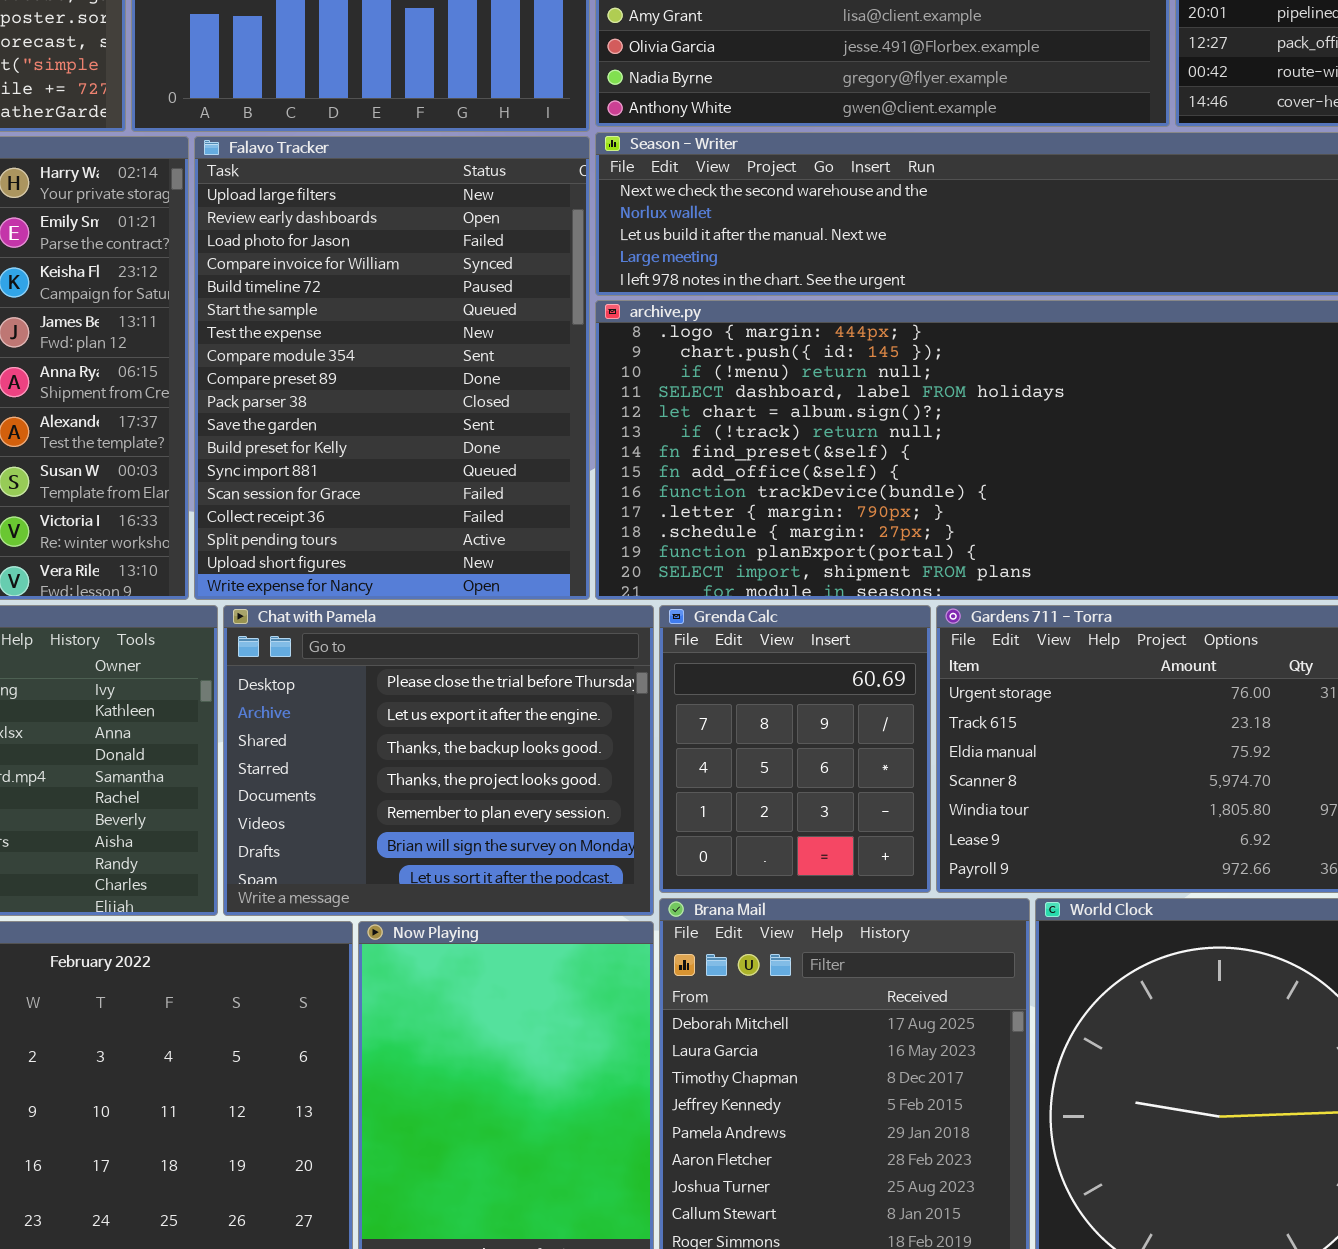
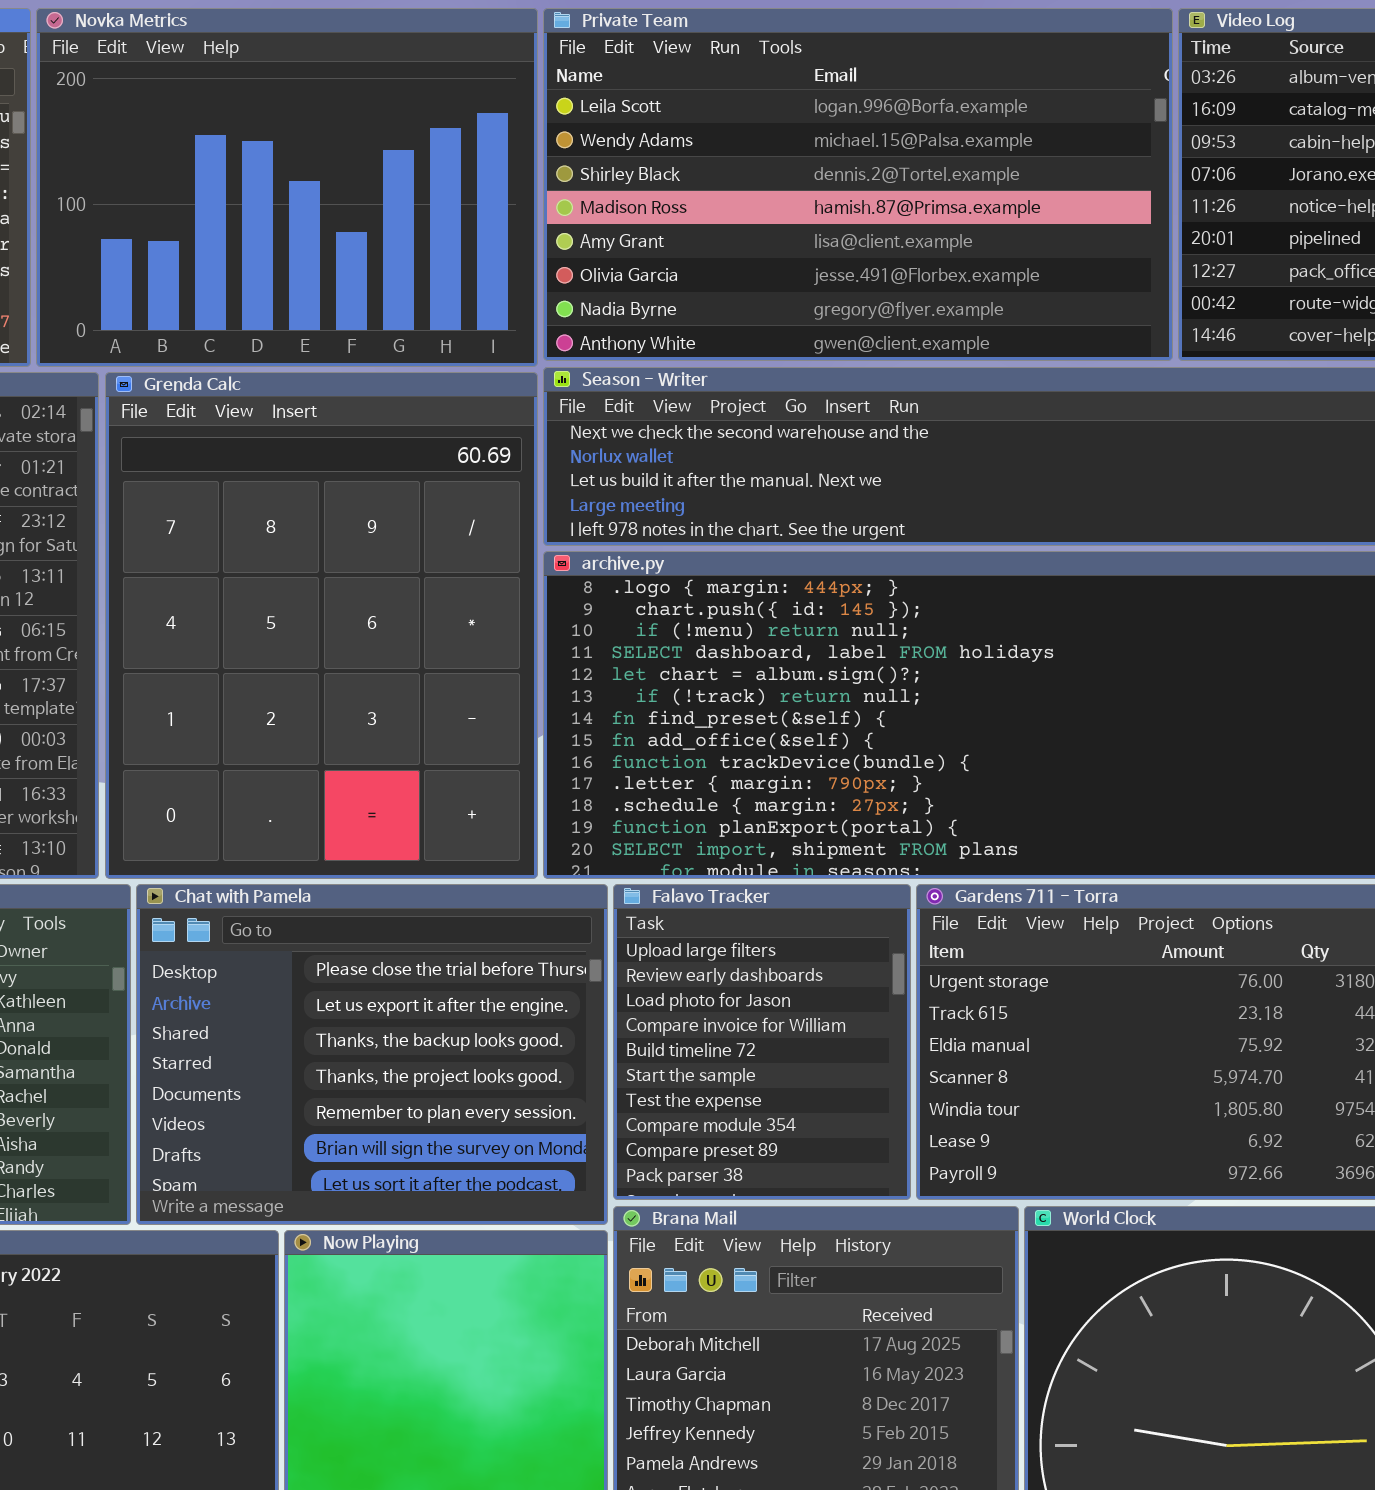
Falavo Tracker: [194,136,590,600] -> [613,884,911,1200], moved, resized
Grenda Calc: [659,605,931,893] -> [105,372,538,879], moved, resized

